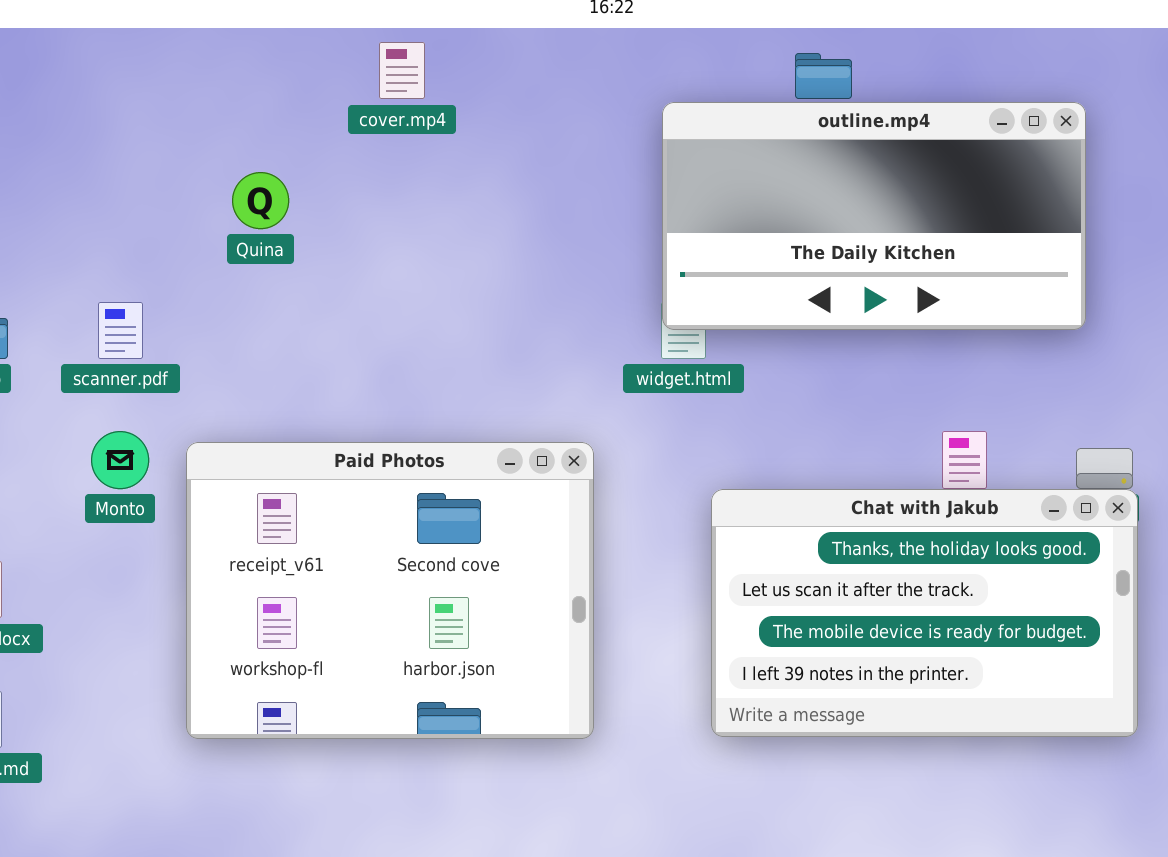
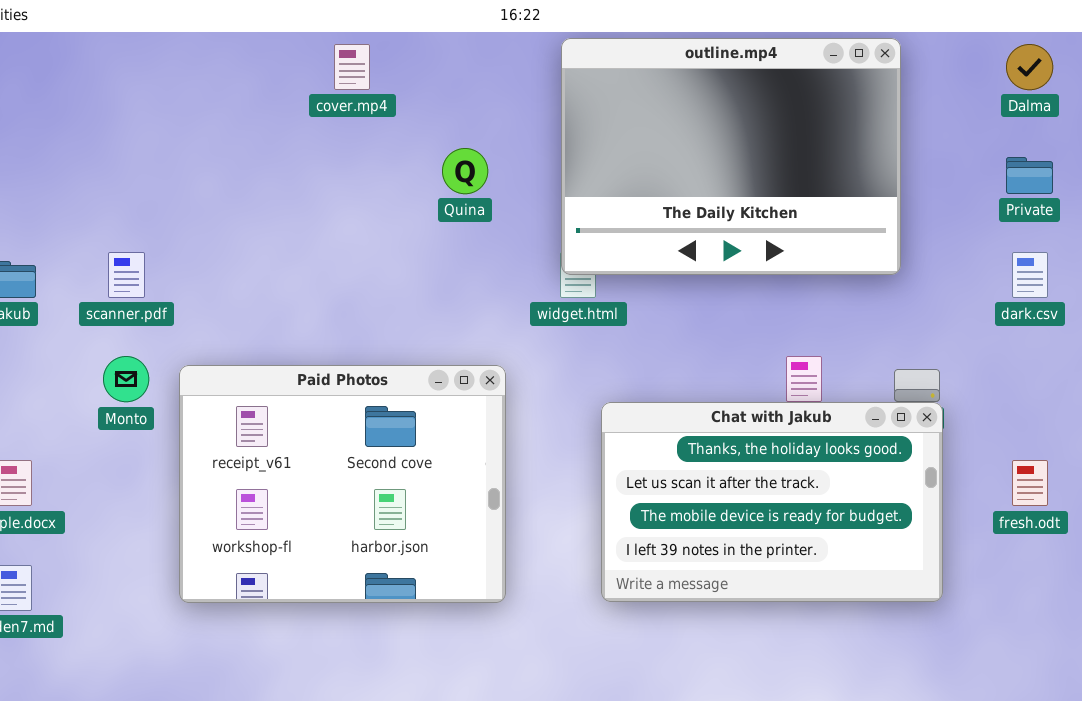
outline.mp4: [662,102,1086,330] -> [561,38,901,275], resized
Quina: [232,172,289,229] -> [442,148,488,194], moved

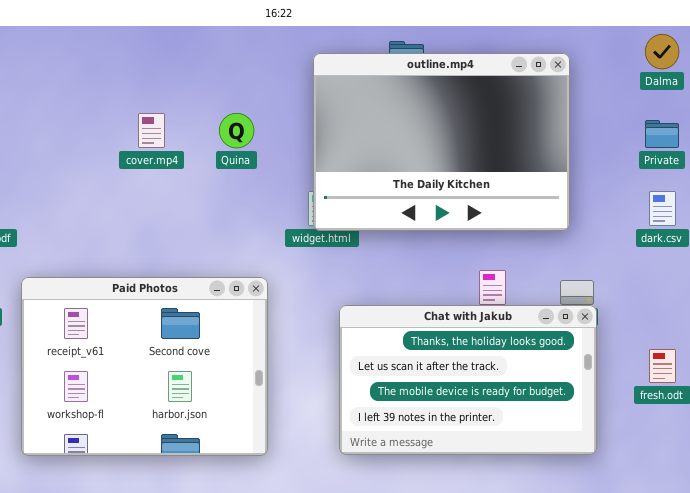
outline.mp4: [561,38,901,275] -> [313,53,570,231], moved
cover.mp4: [334,44,370,90] -> [138,113,165,148], moved

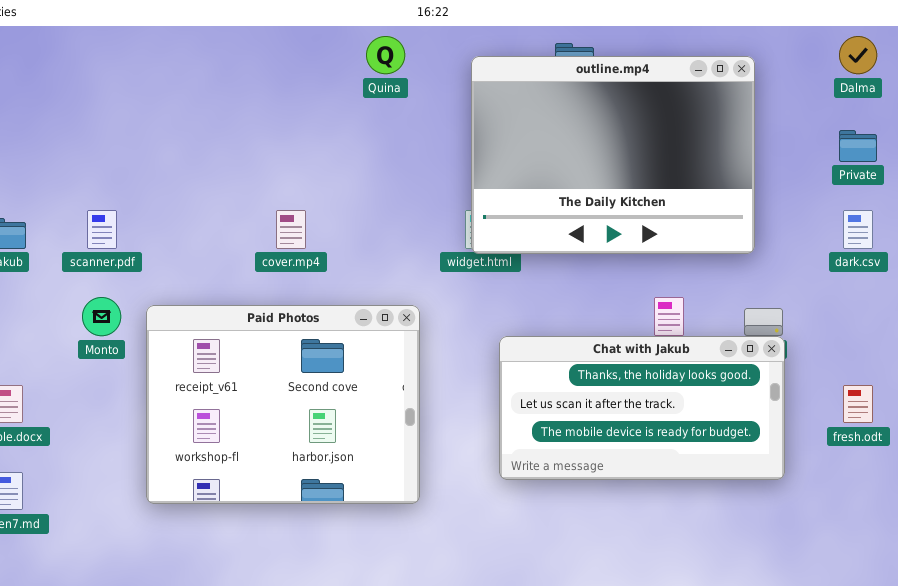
cover.mp4: [138,113,165,148] -> [276,210,306,249], moved
Quina: [219,113,254,148] -> [366,36,405,74], moved
Chat with Jakub: [339,305,597,455] -> [499,336,785,480], resized

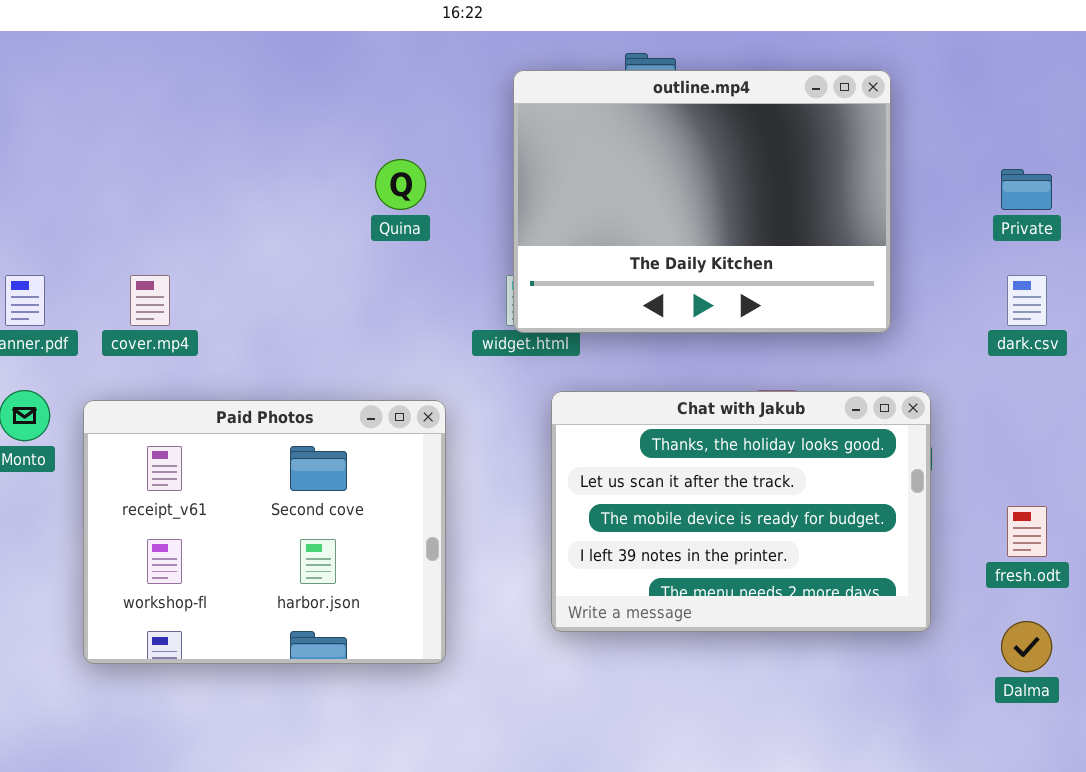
Quina: [366,36,405,74] -> [375,159,426,210], moved
Dalma: [839,36,877,74] -> [1001,621,1052,672], moved
cover.mp4: [276,210,306,249] -> [130,275,170,326], moved
Chat with Jakub: [499,336,785,480] -> [551,391,931,632], resized

